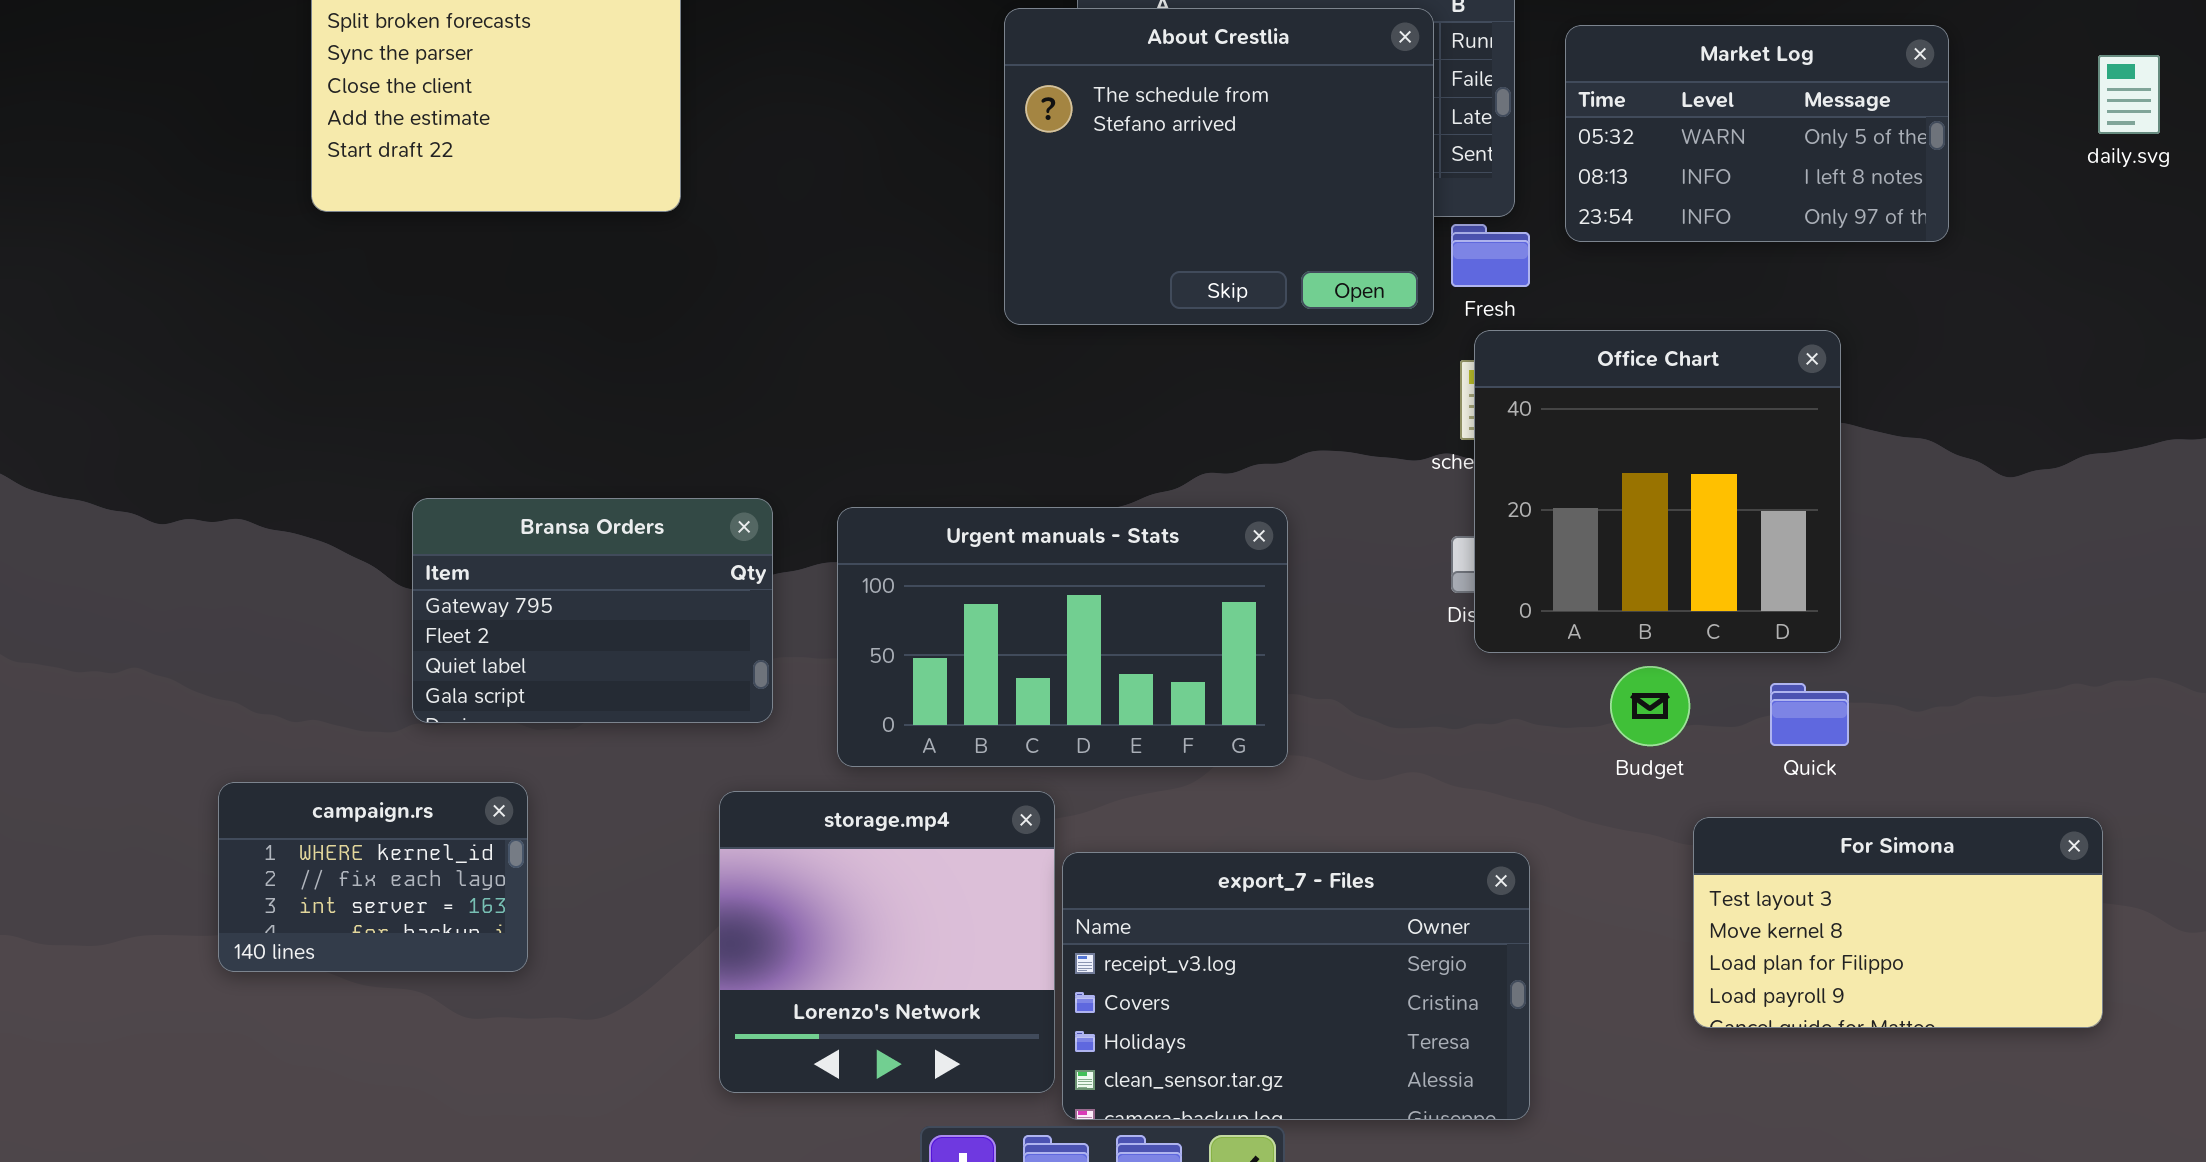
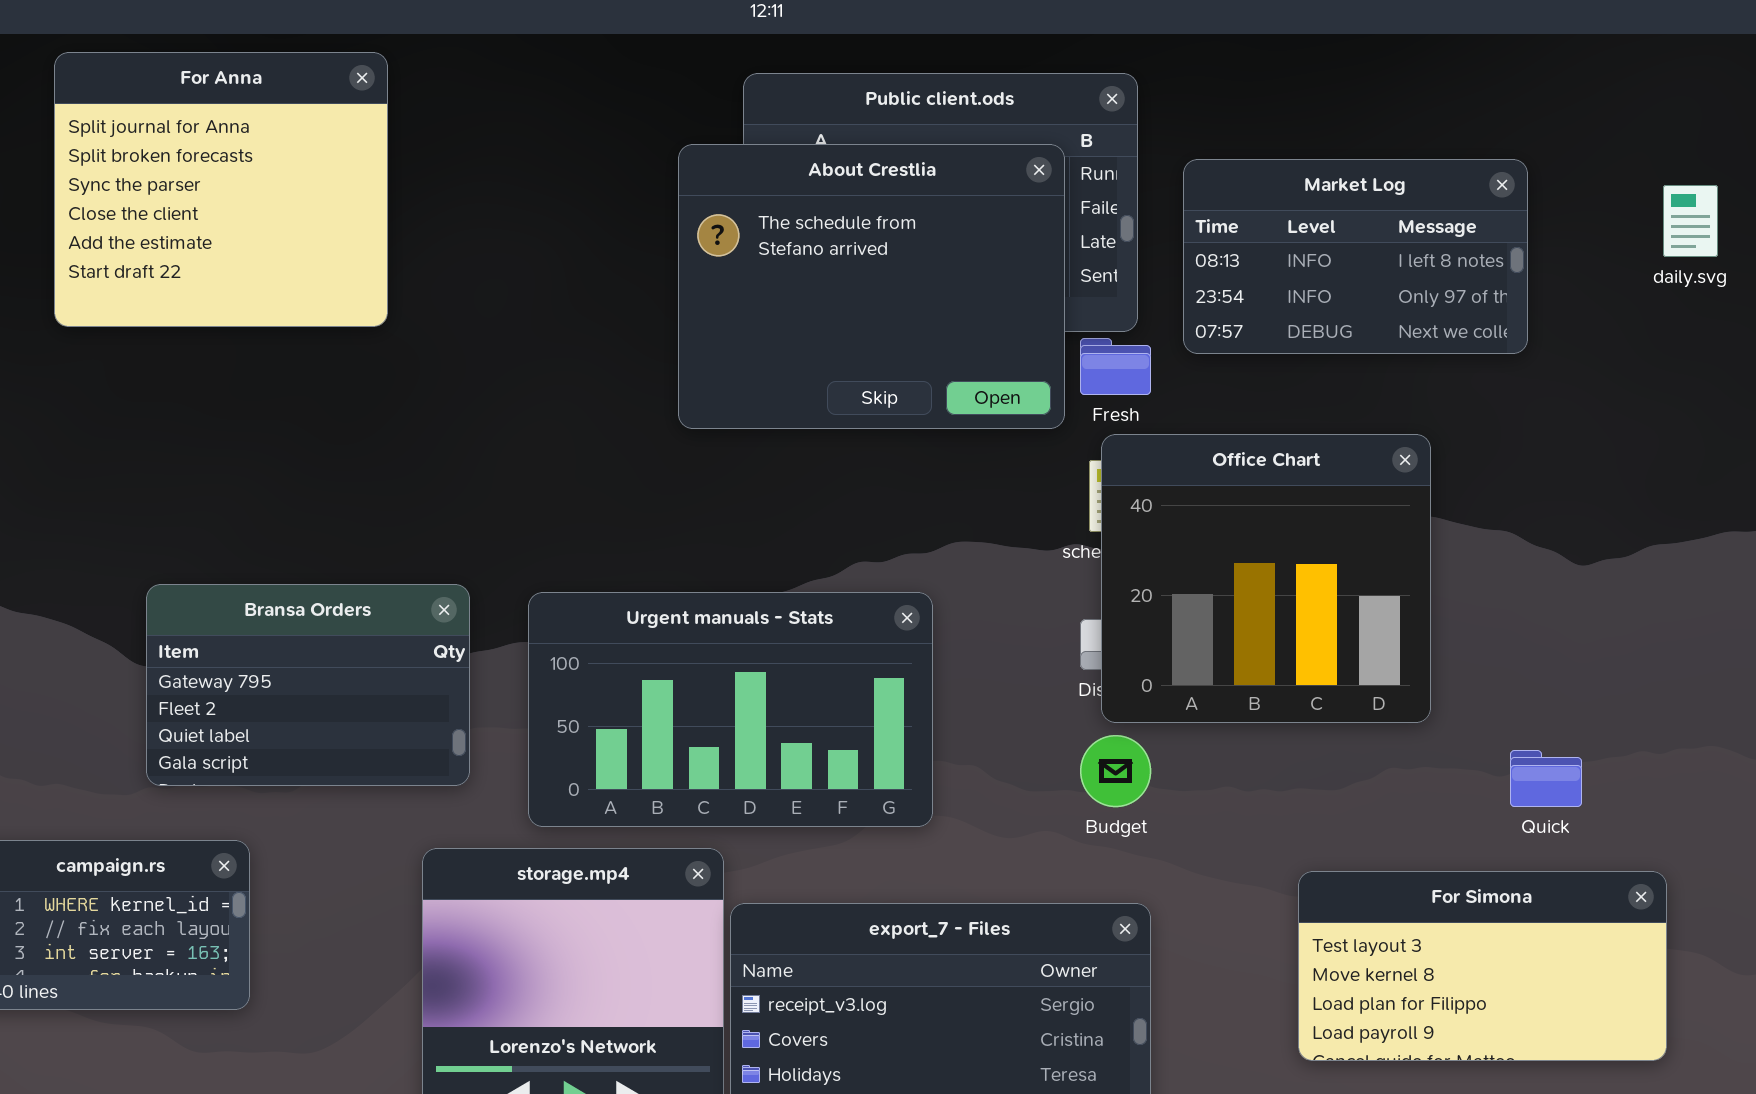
Market Log: [1565,25,1949,242] -> [1183,159,1528,354], scrolled down 1 row
Budget: [1610,666,1690,746] -> [1080,735,1151,807], moved
Quick: [1770,683,1849,746] -> [1510,750,1582,807], moved

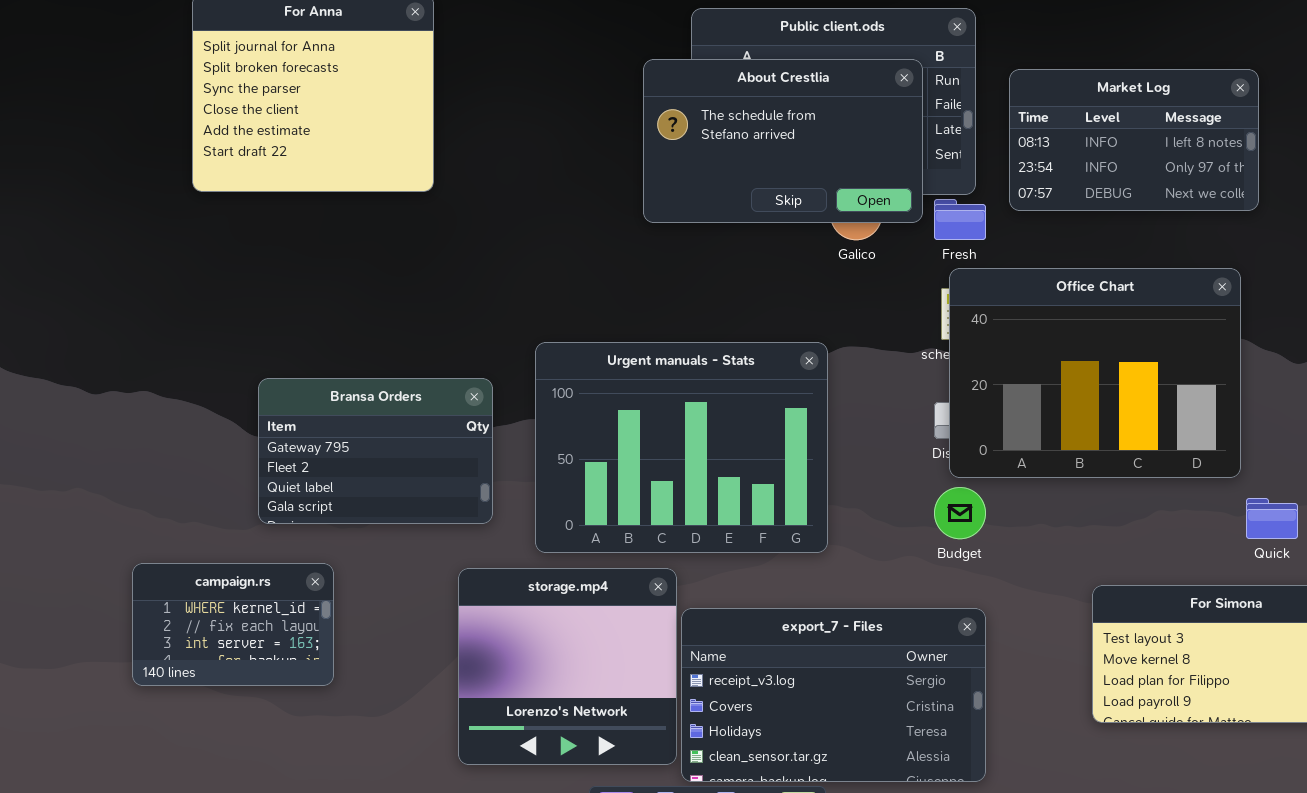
About Crestlia: [678,144,1065,429] -> [643,59,923,223], resized
Office Chart: [1101,434,1431,723] -> [949,268,1241,478], resized
Urgent manuals - Stats: [528,592,933,827] -> [535,342,828,553], resized

